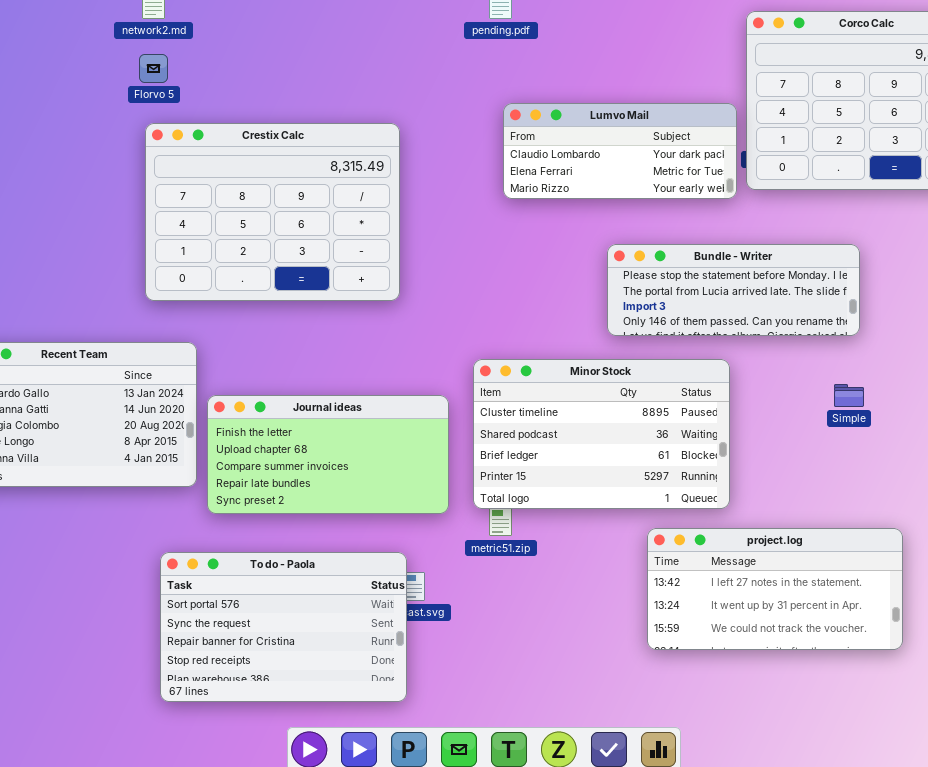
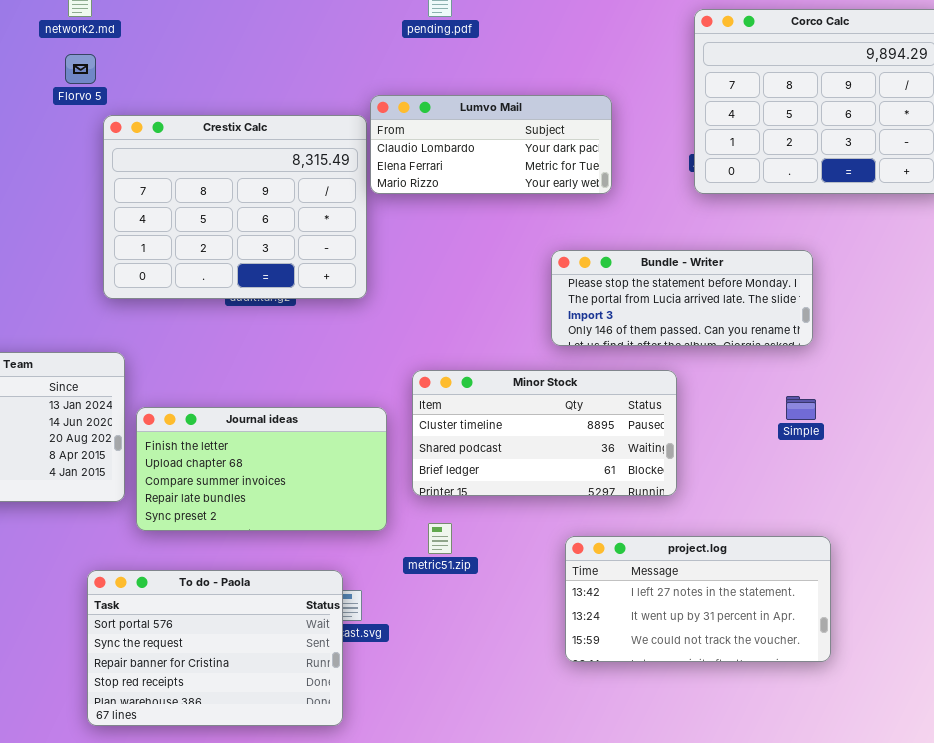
Lumvo Mail: [503,103,737,199] -> [370,95,612,194], moved
Crestix Calc: [145,123,400,301] -> [103,115,367,299], moved
Minor Stock: [473,359,730,509] -> [412,370,677,496], resized
project.log: [647,528,903,650] -> [565,536,831,662], moved

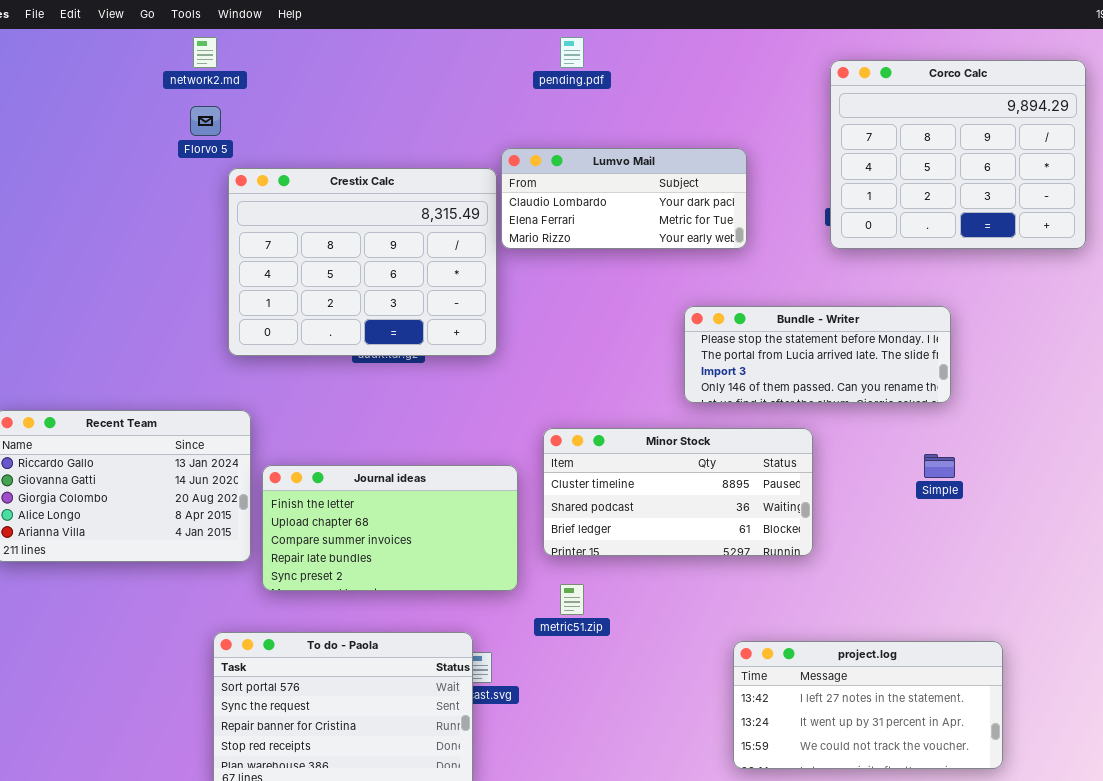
project.log: [565,536,831,662] -> [733,641,1003,769], moved

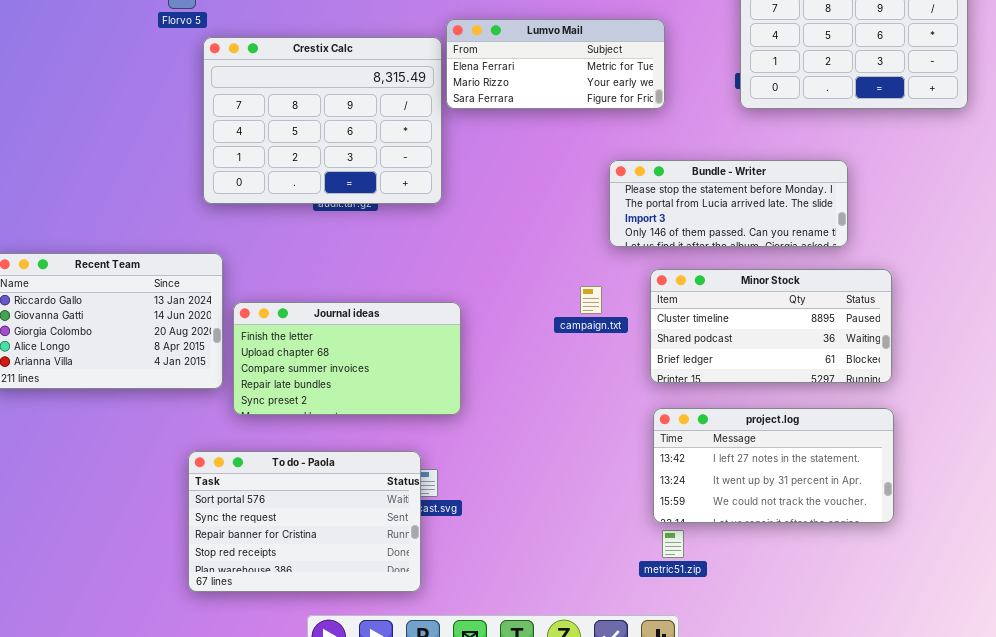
Lumvo Mail: [501,148,747,249] -> [446,19,665,109], scrolled down 1 row
Minor Stock: [543,428,813,556] -> [650,269,892,383], moved
metric51.zip: [560,584,584,615] -> [662,530,684,558], moved
project.log: [733,641,1003,769] -> [653,408,894,523], moved

